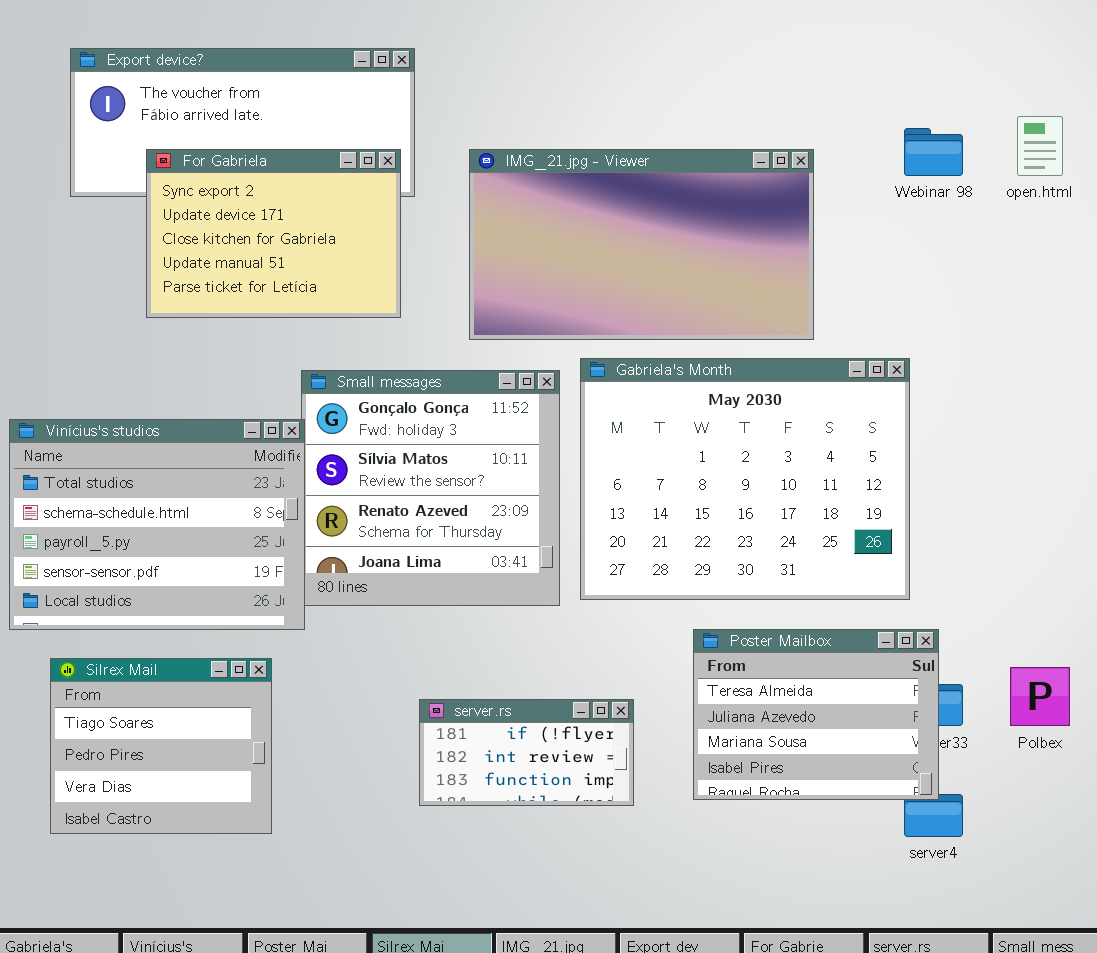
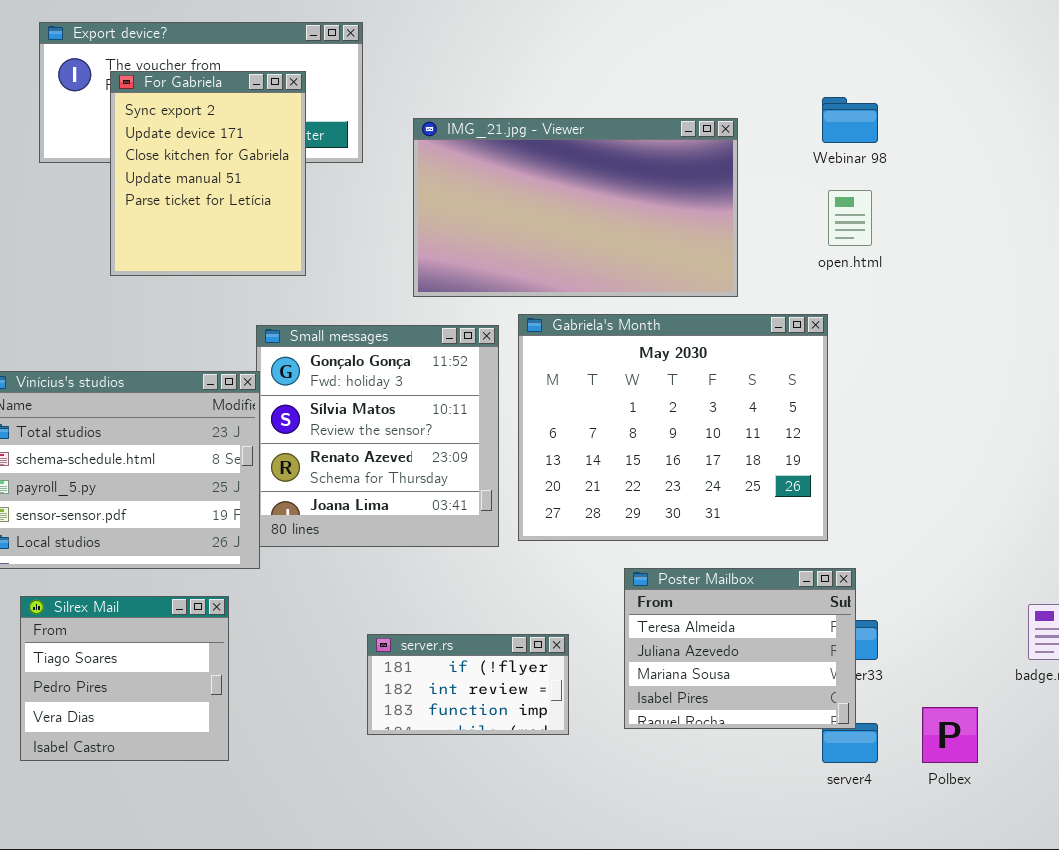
open.html: [1017,116,1063,176] -> [828,190,872,246], moved
For Gabriela: [146,149,401,318] -> [110,71,306,276], resized
Polbex: [1010,667,1070,726] -> [922,707,978,763], moved

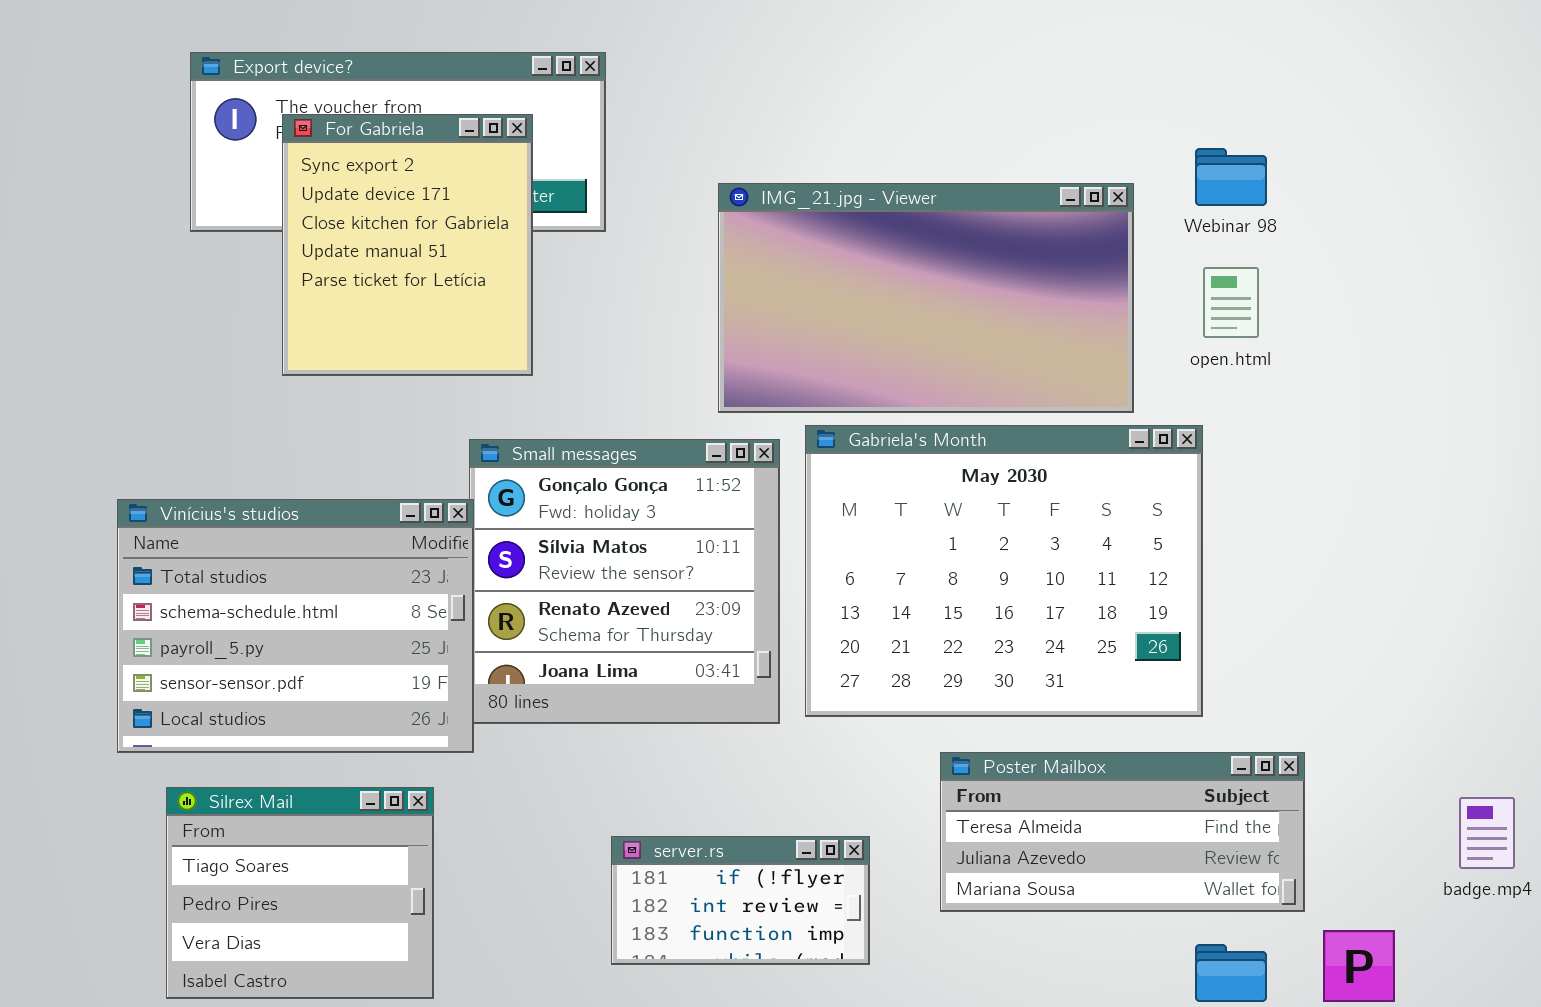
IMG_21.jpg - Viewer: [413,118,738,297] -> [718,183,1134,413], moved
Poster Mailbox: [624,568,856,729] -> [940,752,1305,912], resized

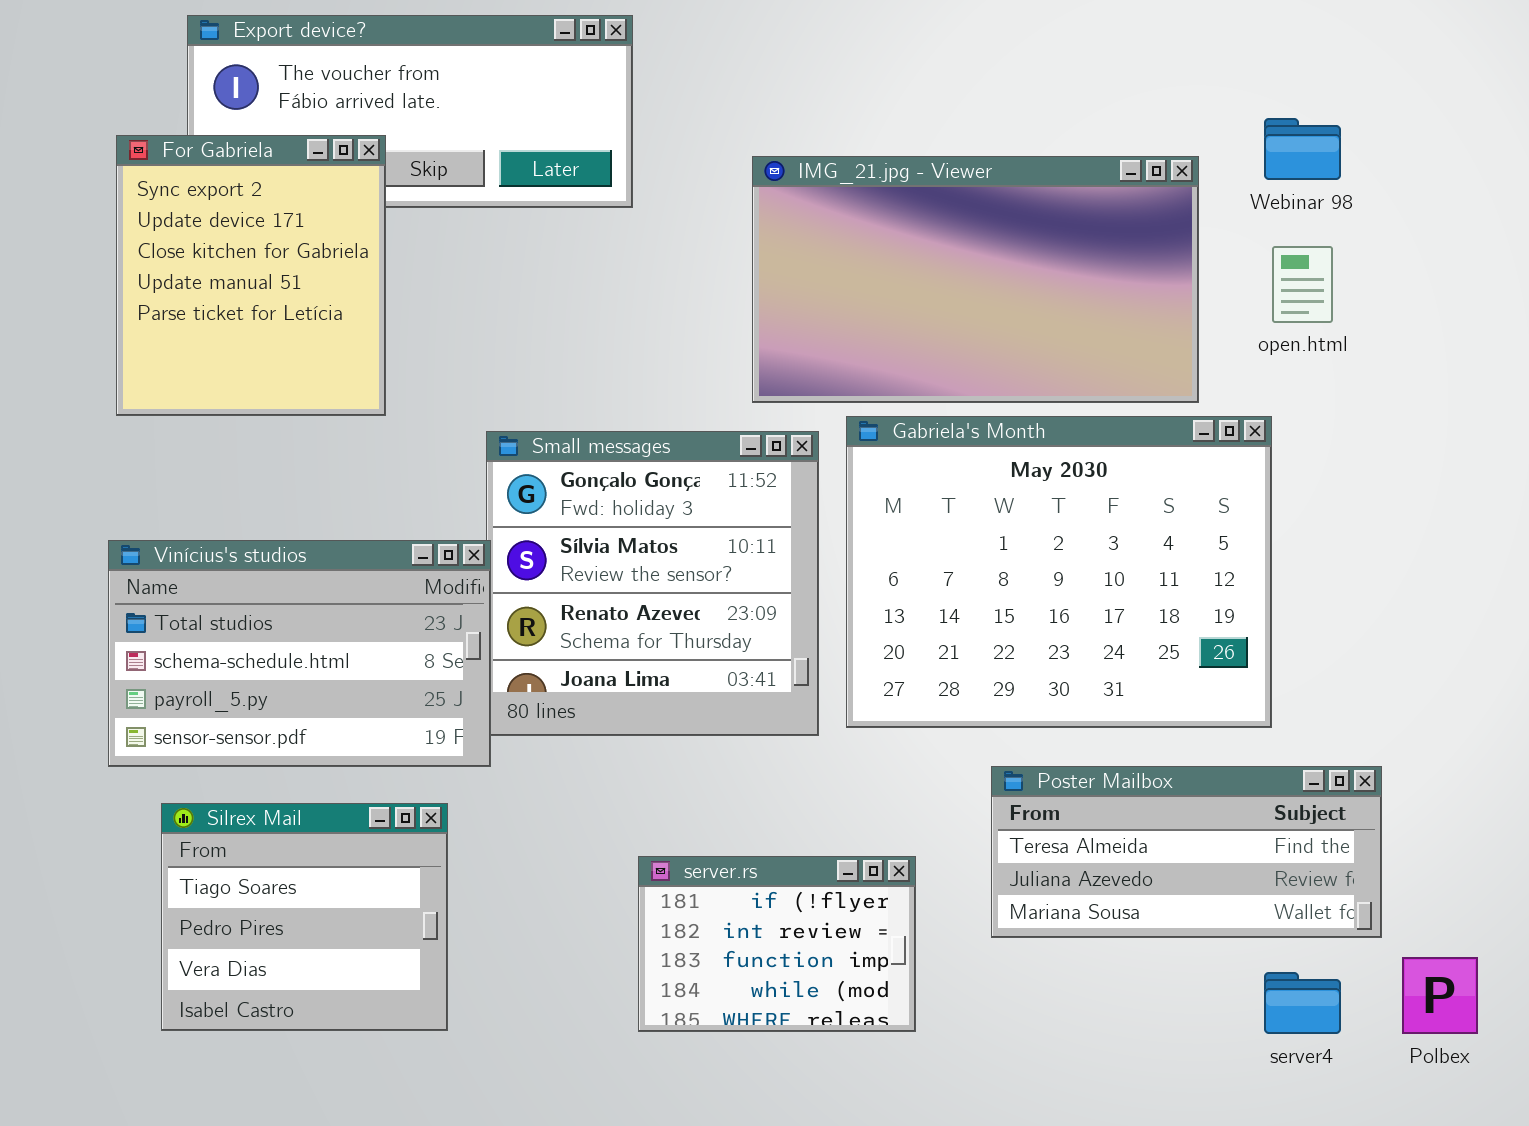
For Gabriela: [282,114,533,376] -> [116,135,386,416], moved
Vinícius's studios: [117,499,474,753] -> [108,540,491,767], resized
server.rs: [611,836,870,965] -> [638,856,916,1032], resized

